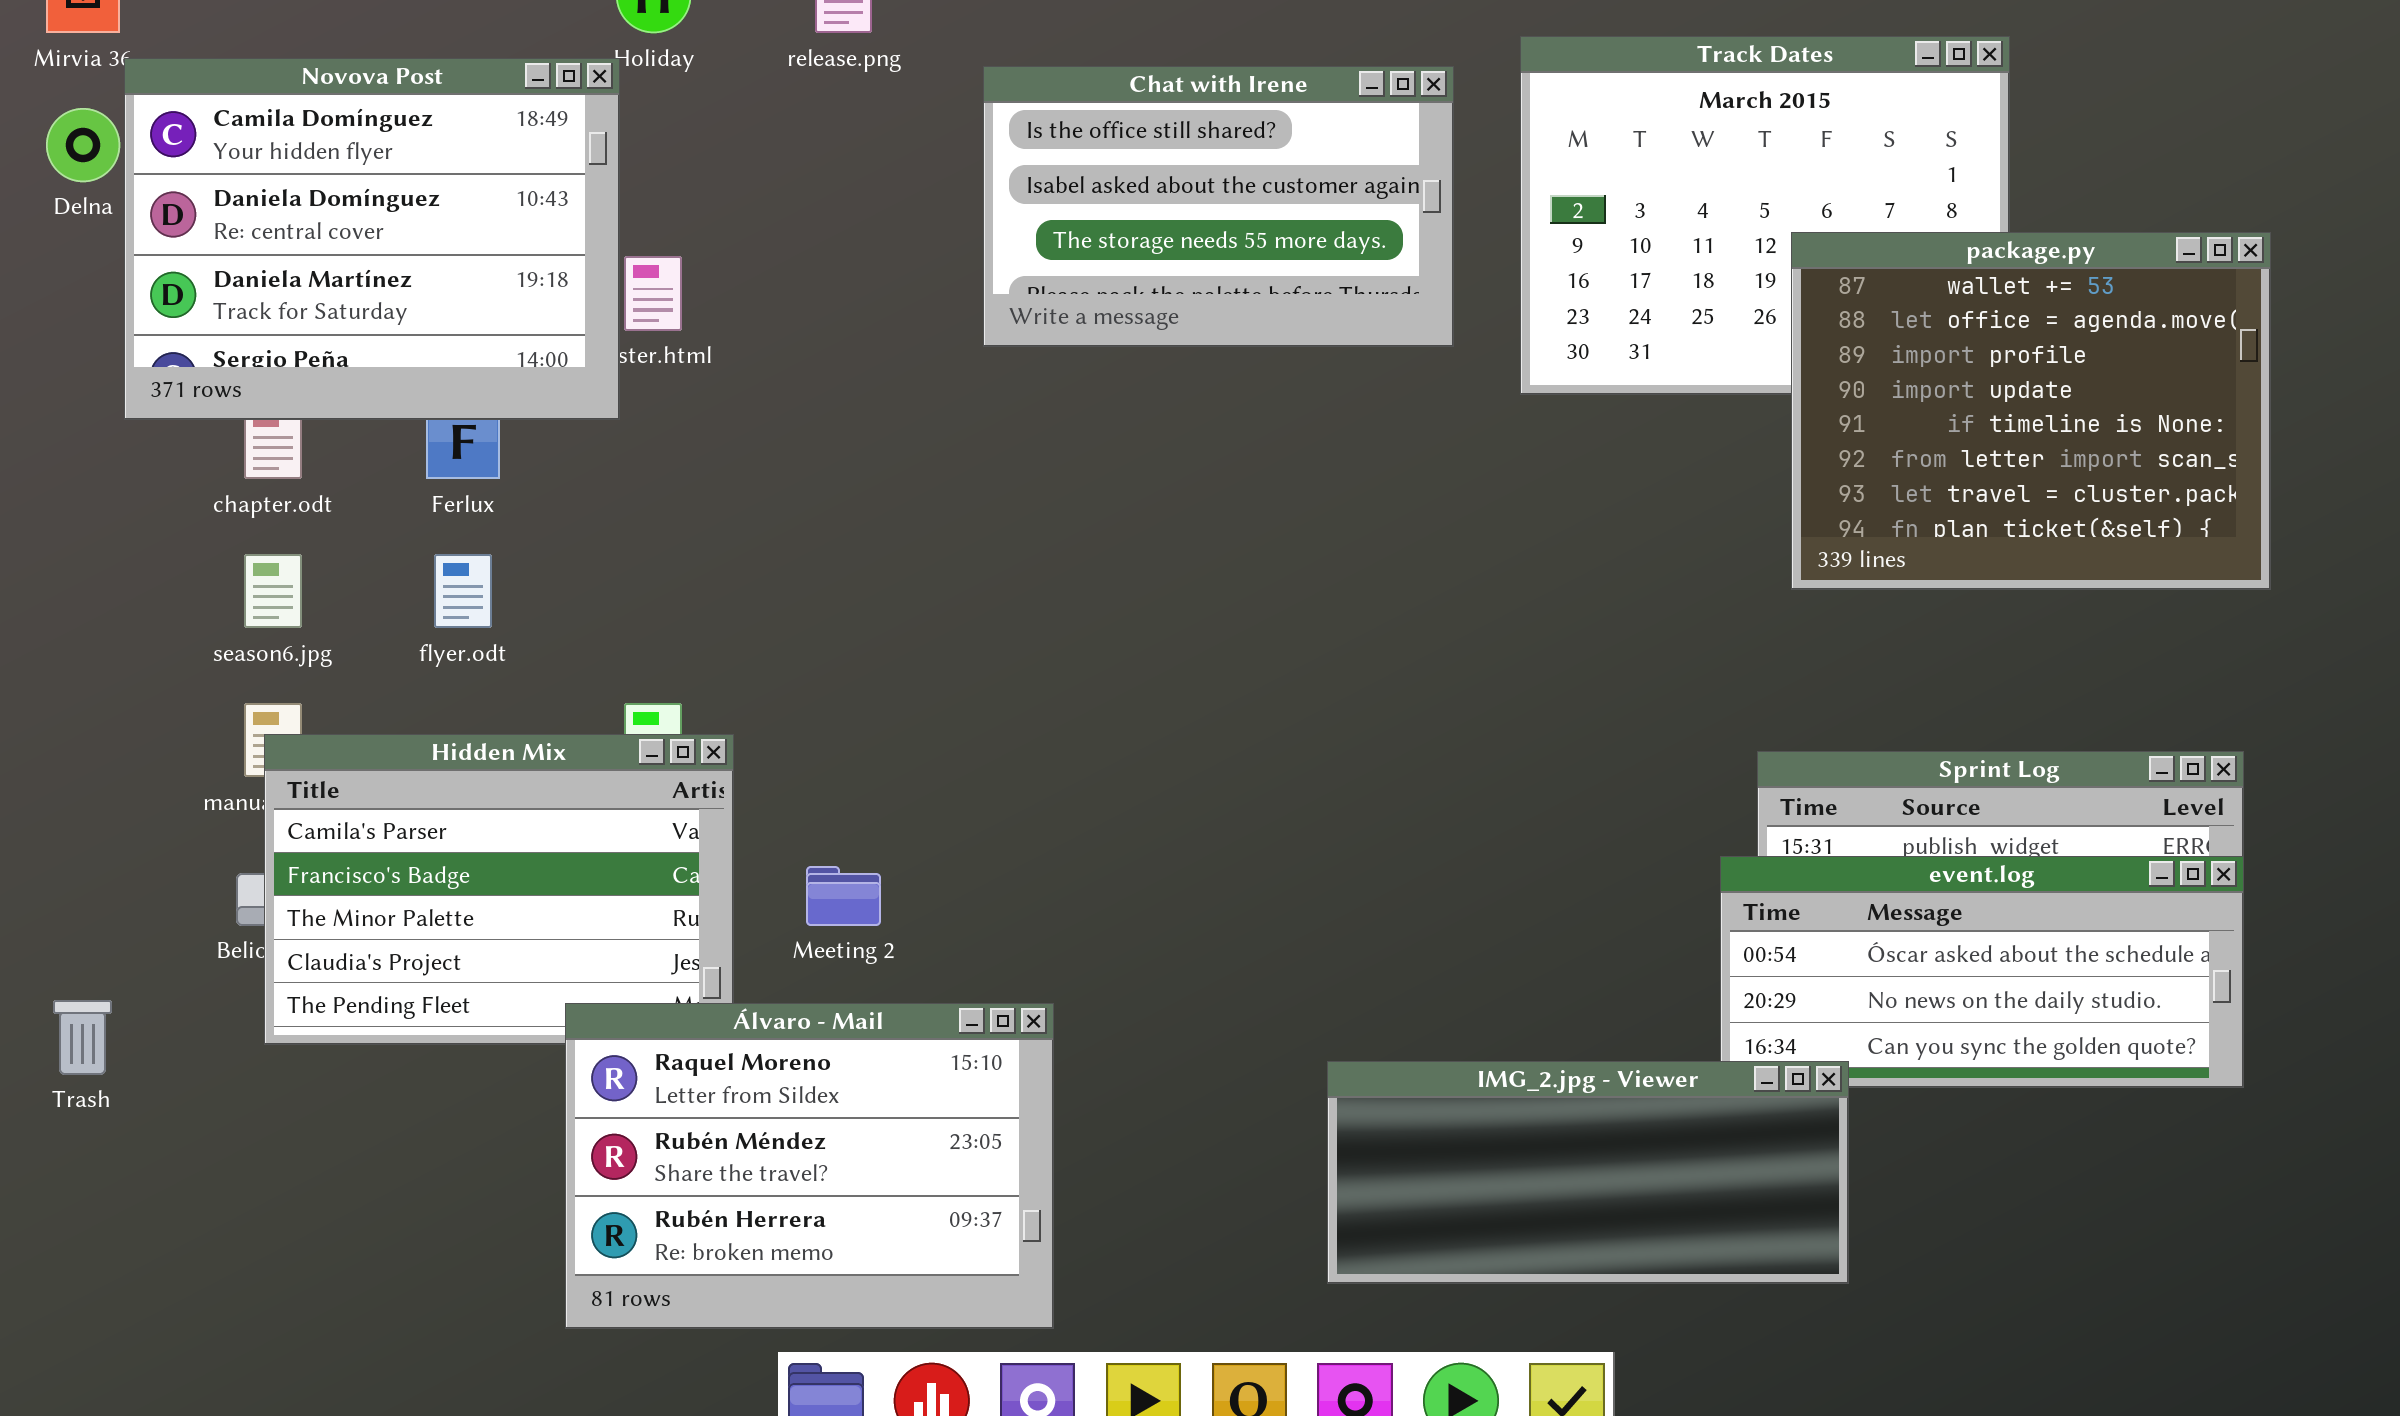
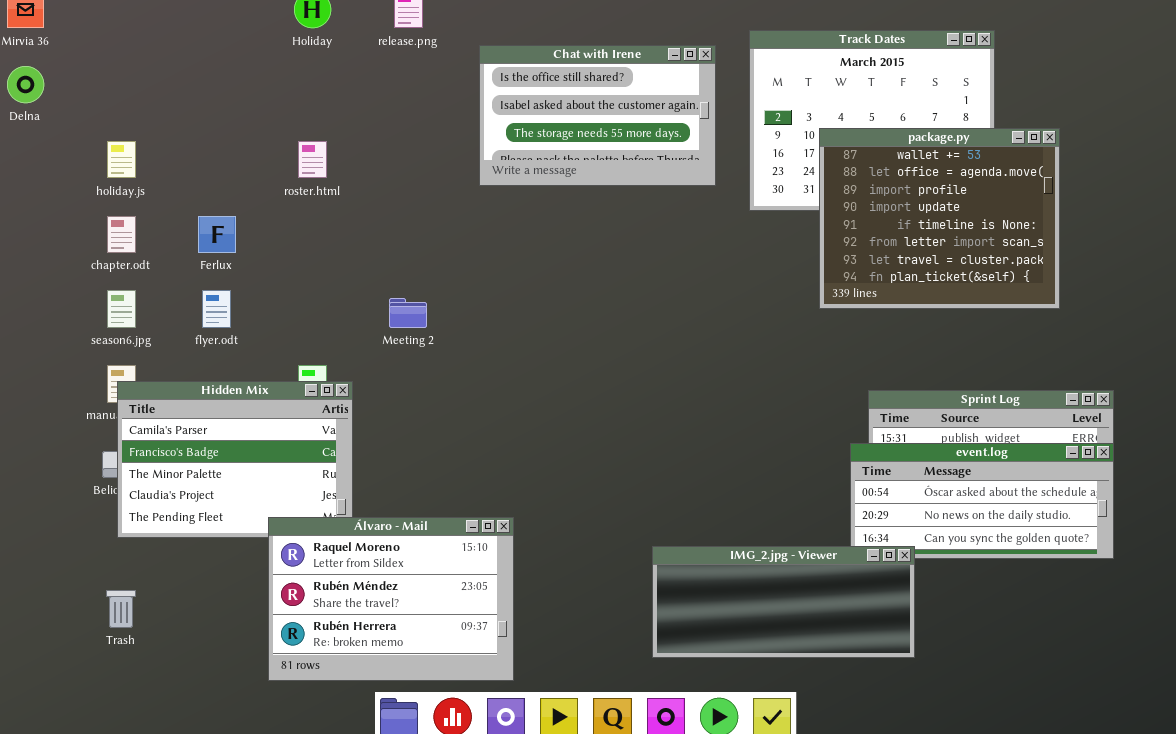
Novova Post: [124,58,620,420] -> none, closed
package.py: [1791,232,2271,590] -> [819,128,1060,309], moved
Meeting 2: [806,866,881,926] -> [389,298,427,328], moved
Trash: [53,1000,112,1075] -> [106,590,136,628], moved

